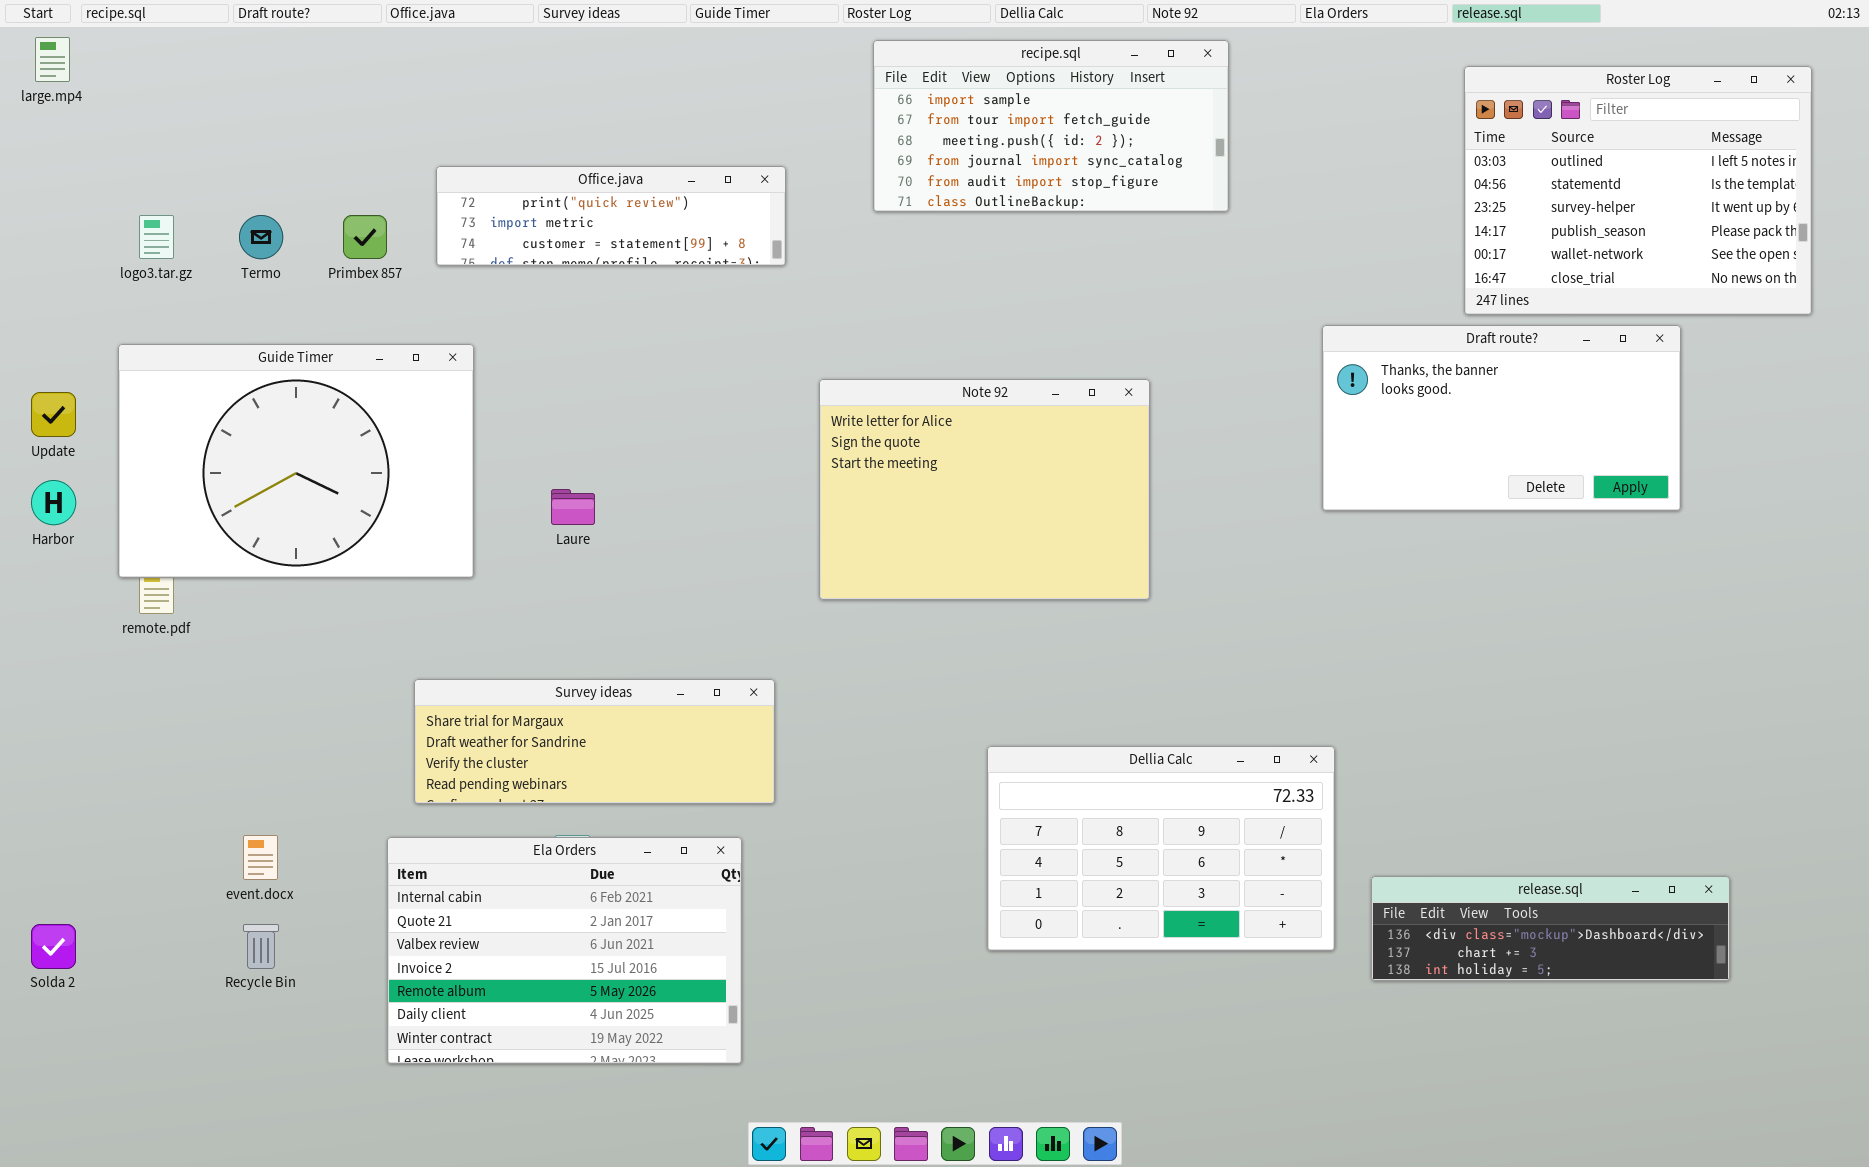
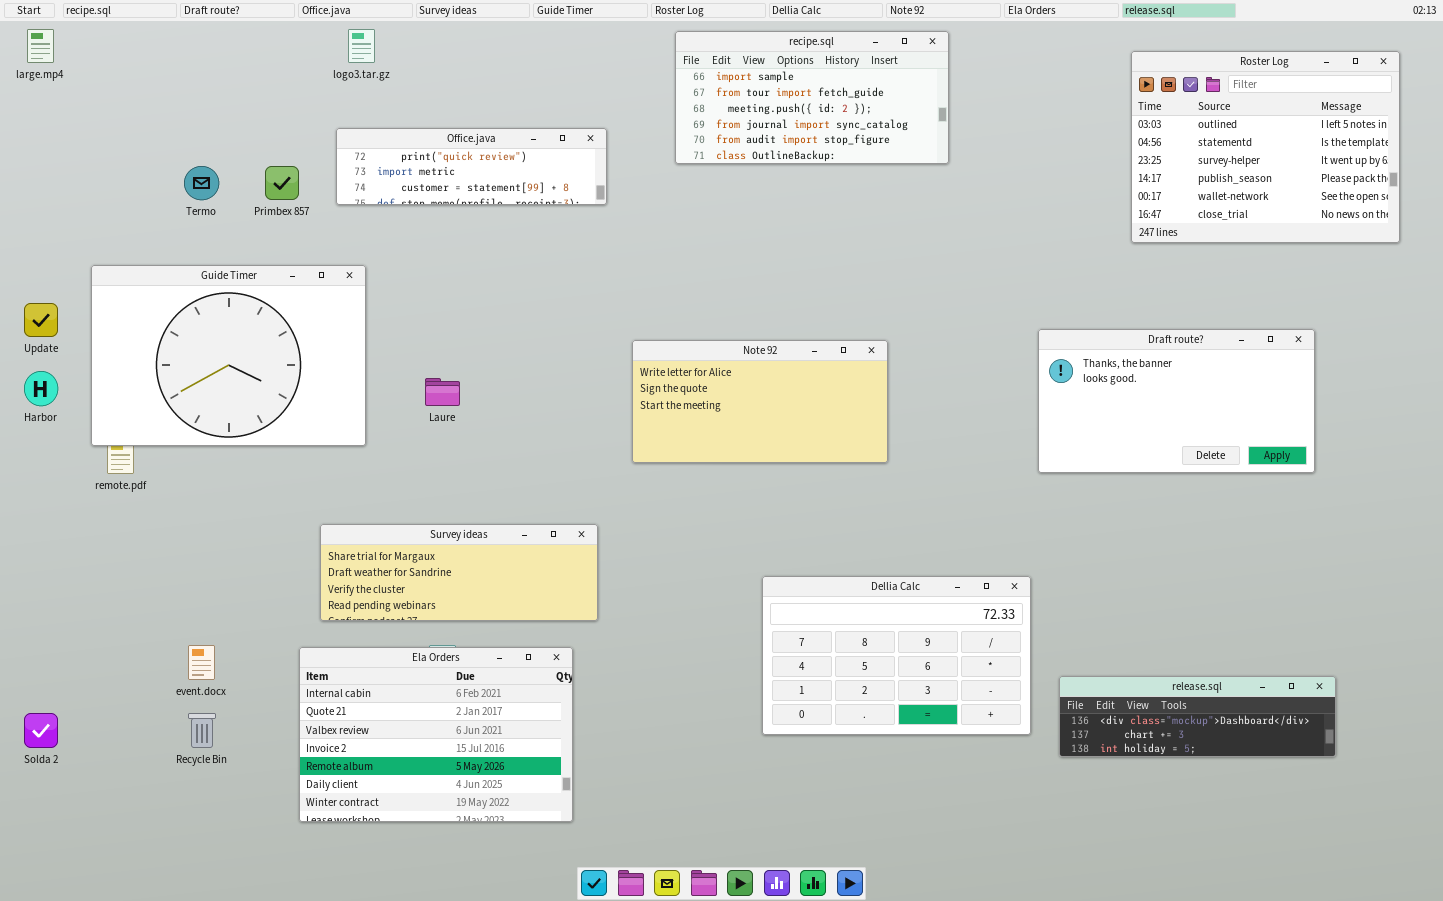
logo3.tar.gz: [139,215,174,259] -> [348,29,375,63], moved
Draft route?: [1322,325,1681,511] -> [1038,329,1315,473], moved
Note 92: [819,379,1150,600] -> [632,340,888,463], resized

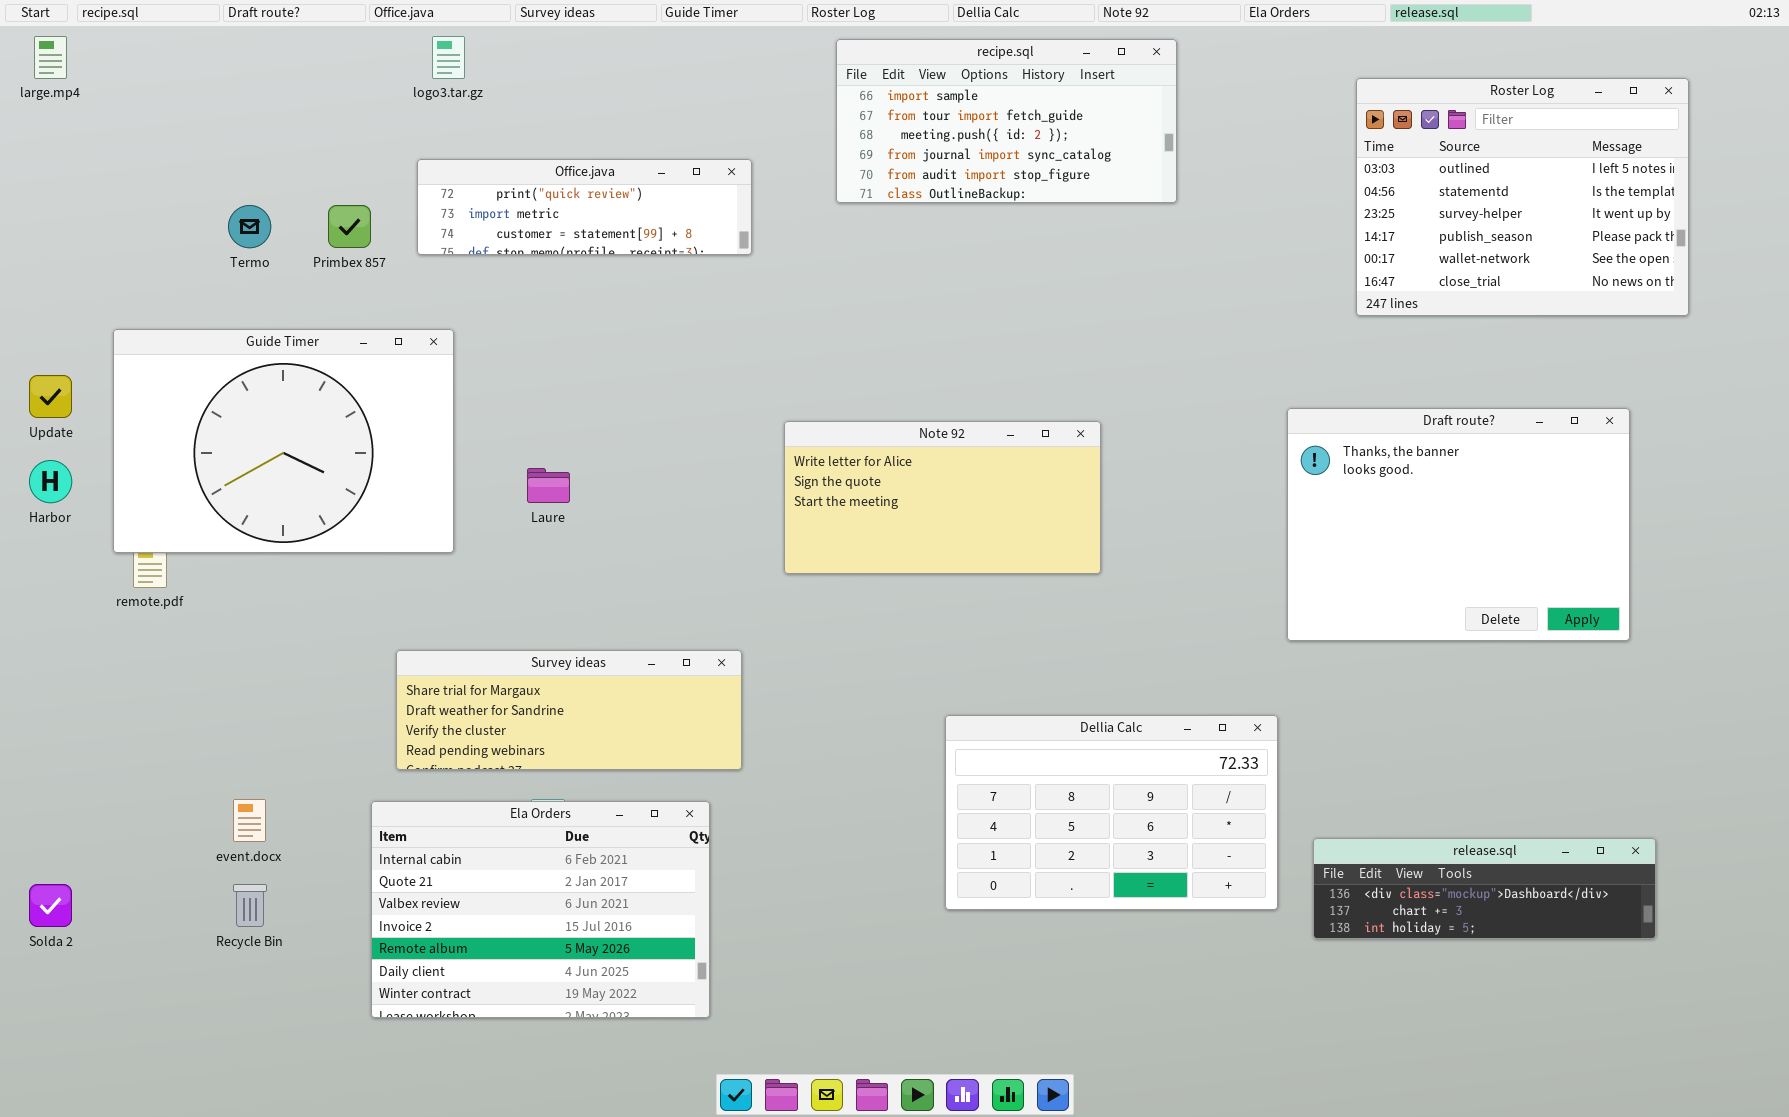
Roster Log: [1131,51,1400,243] -> [1356,78,1689,316], moved
Draft route?: [1038,329,1315,473] -> [1287,408,1630,641], resized

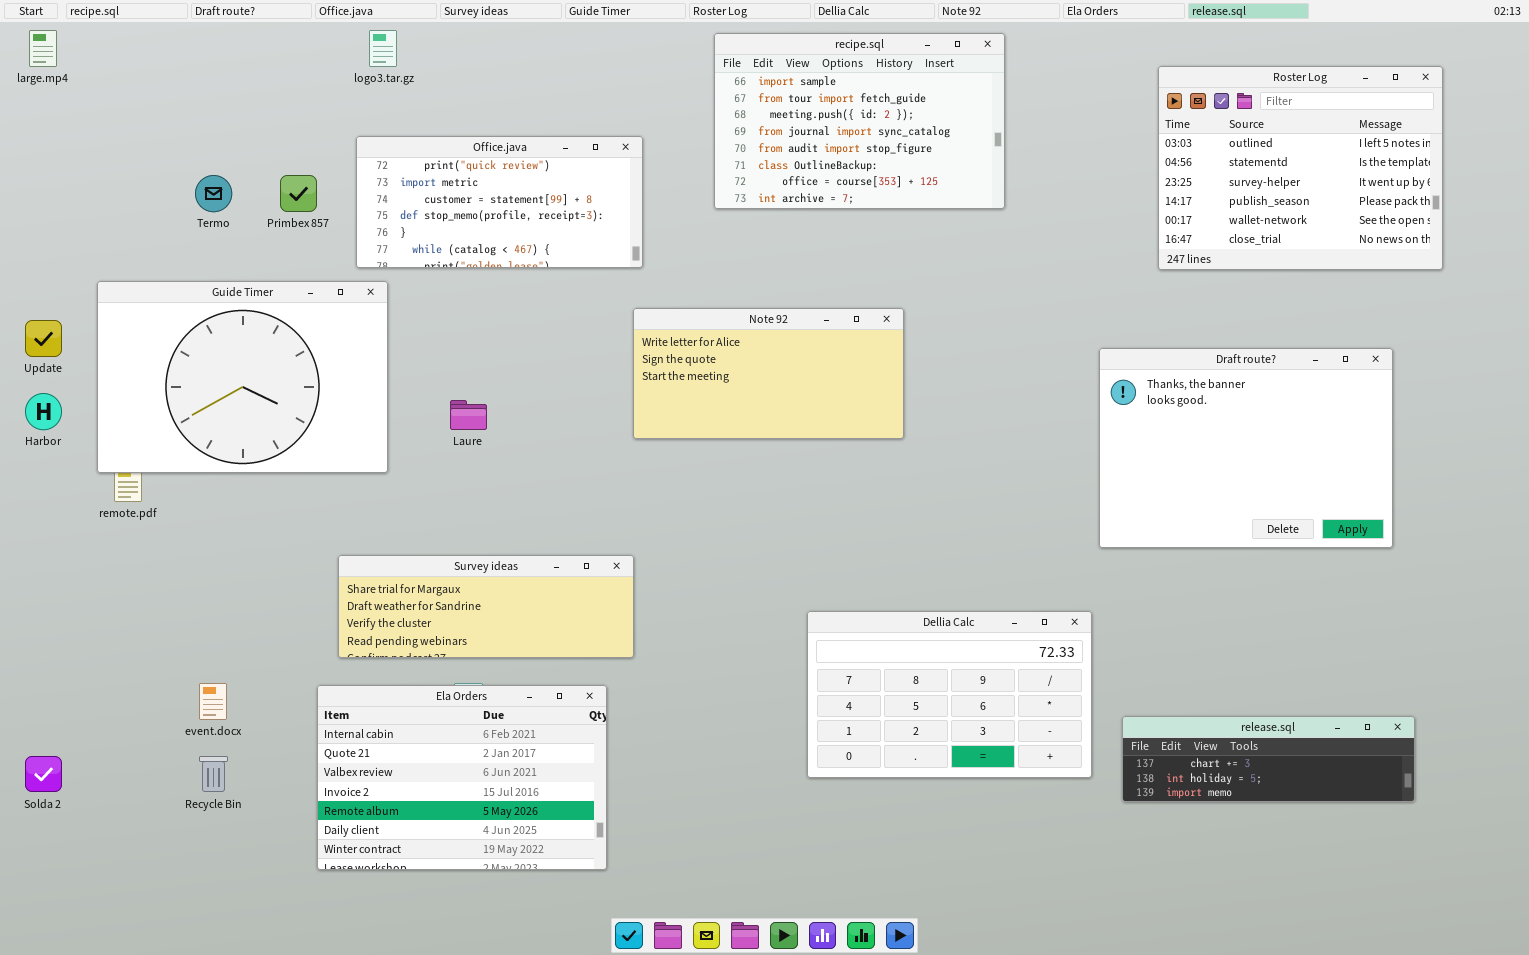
recipe.sql: [836,39,1177,203] -> [714,33,1005,209], resized
Office.java: [417,159,752,255] -> [356,136,643,268], resized
Note 92: [784,421,1101,574] -> [633,308,904,439], moved
release.sql: [1313,838,1656,939] -> [1122,716,1415,802], scrolled down 1 row

